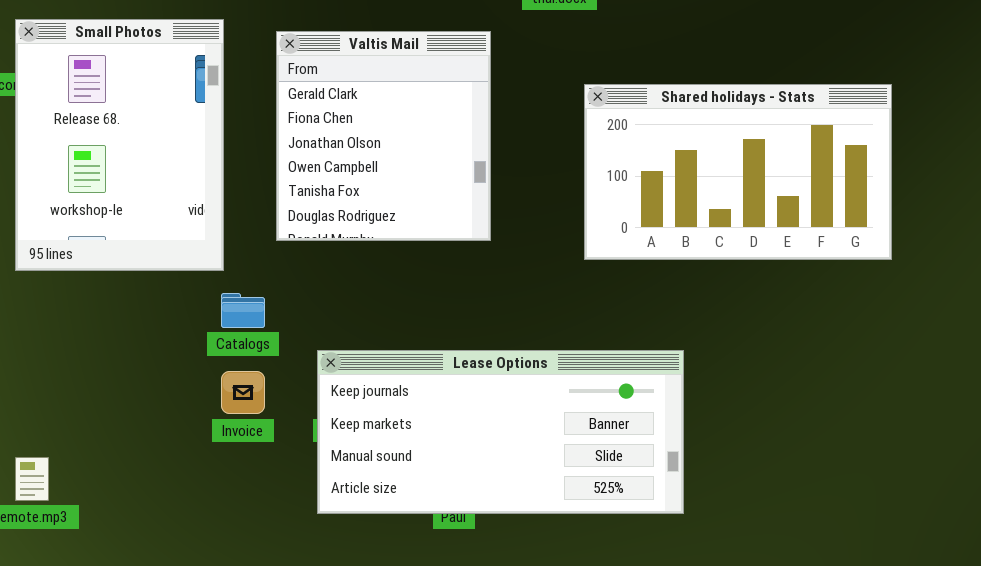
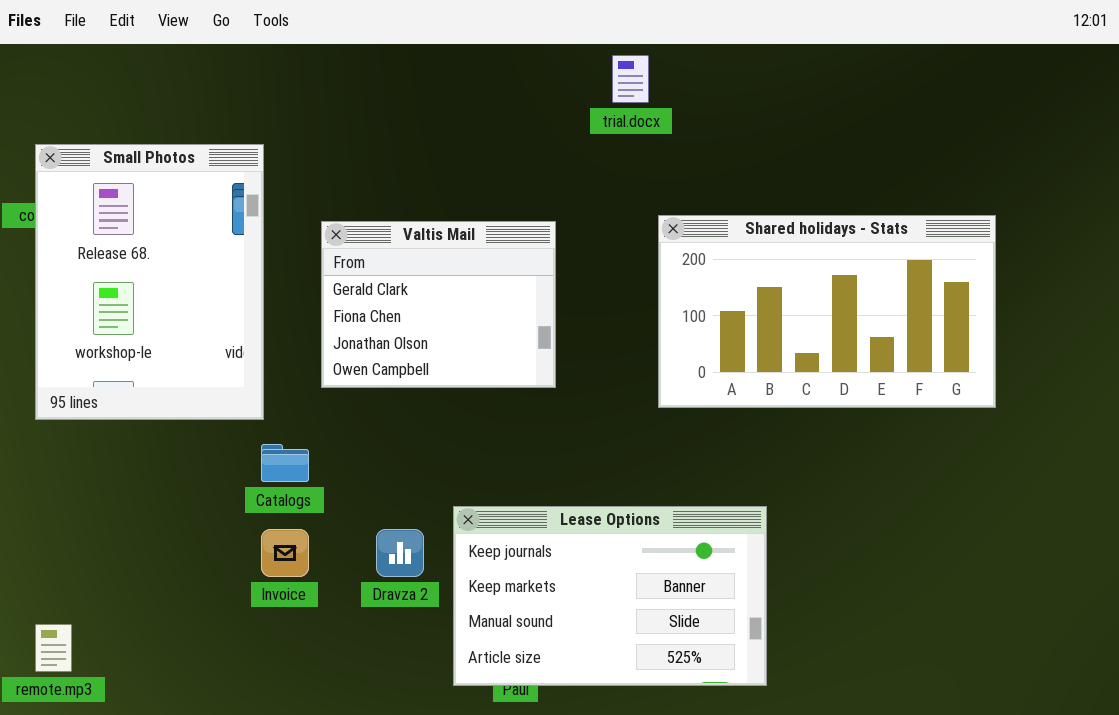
Valtis Mail: [276,31,491,241] -> [321,221,556,388], resized
Lease Options: [317,350,684,514] -> [453,506,767,686], resized

